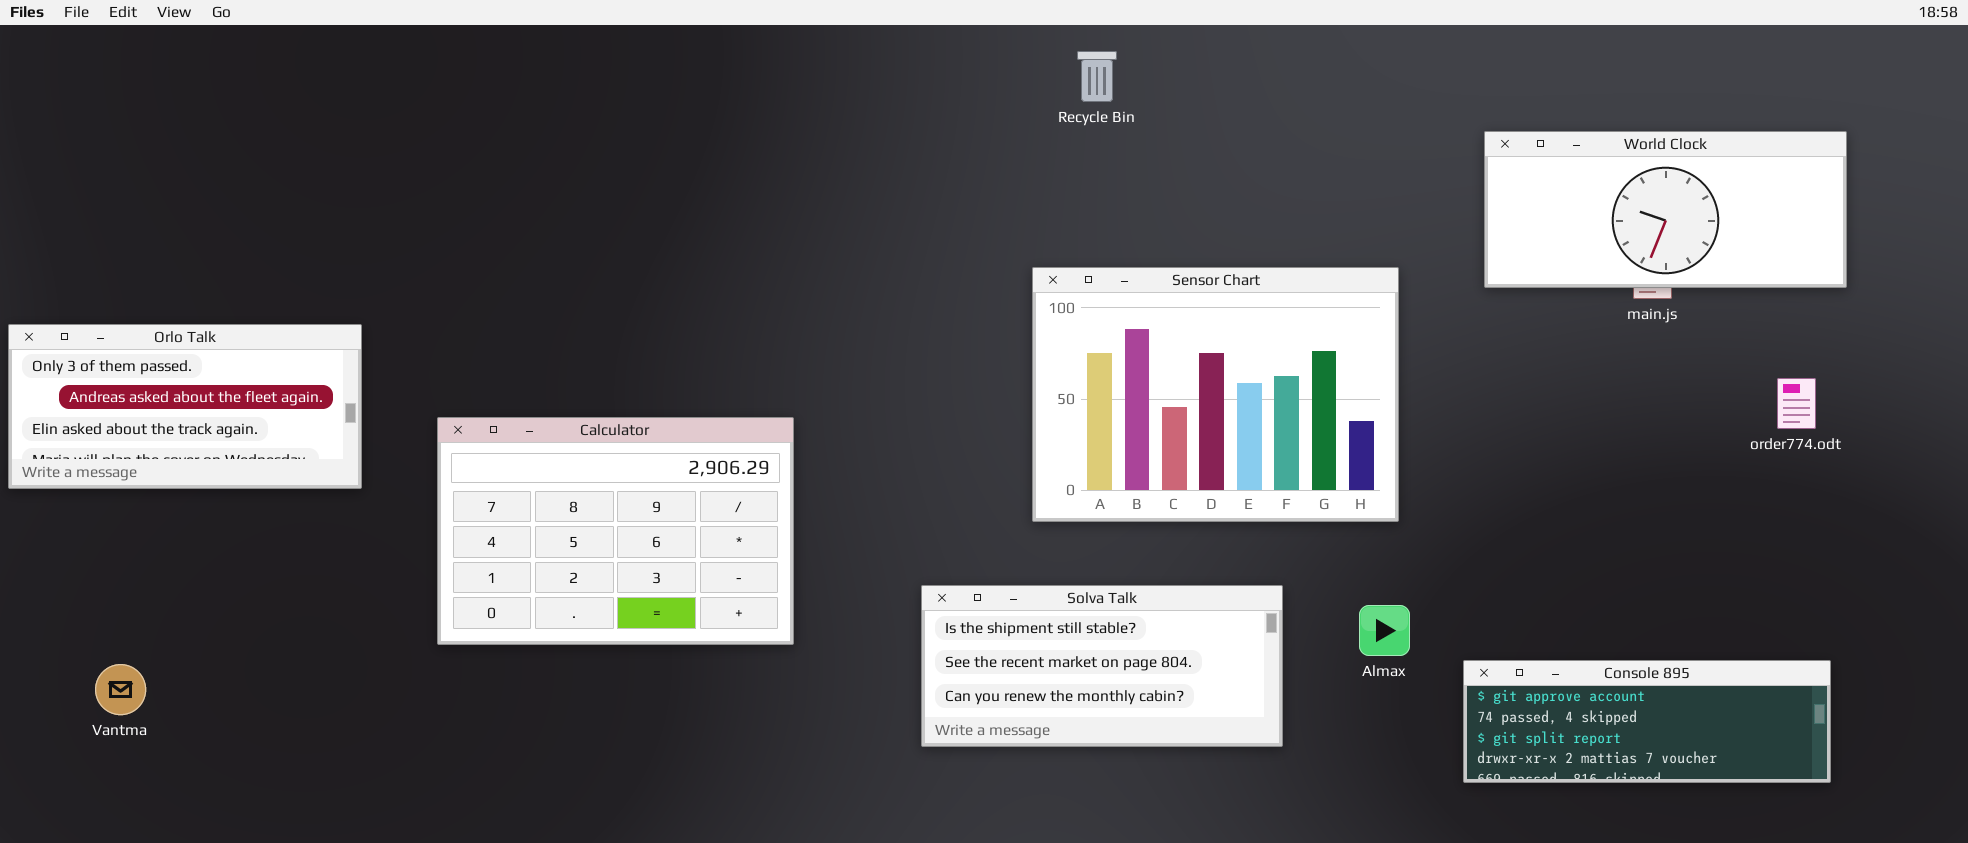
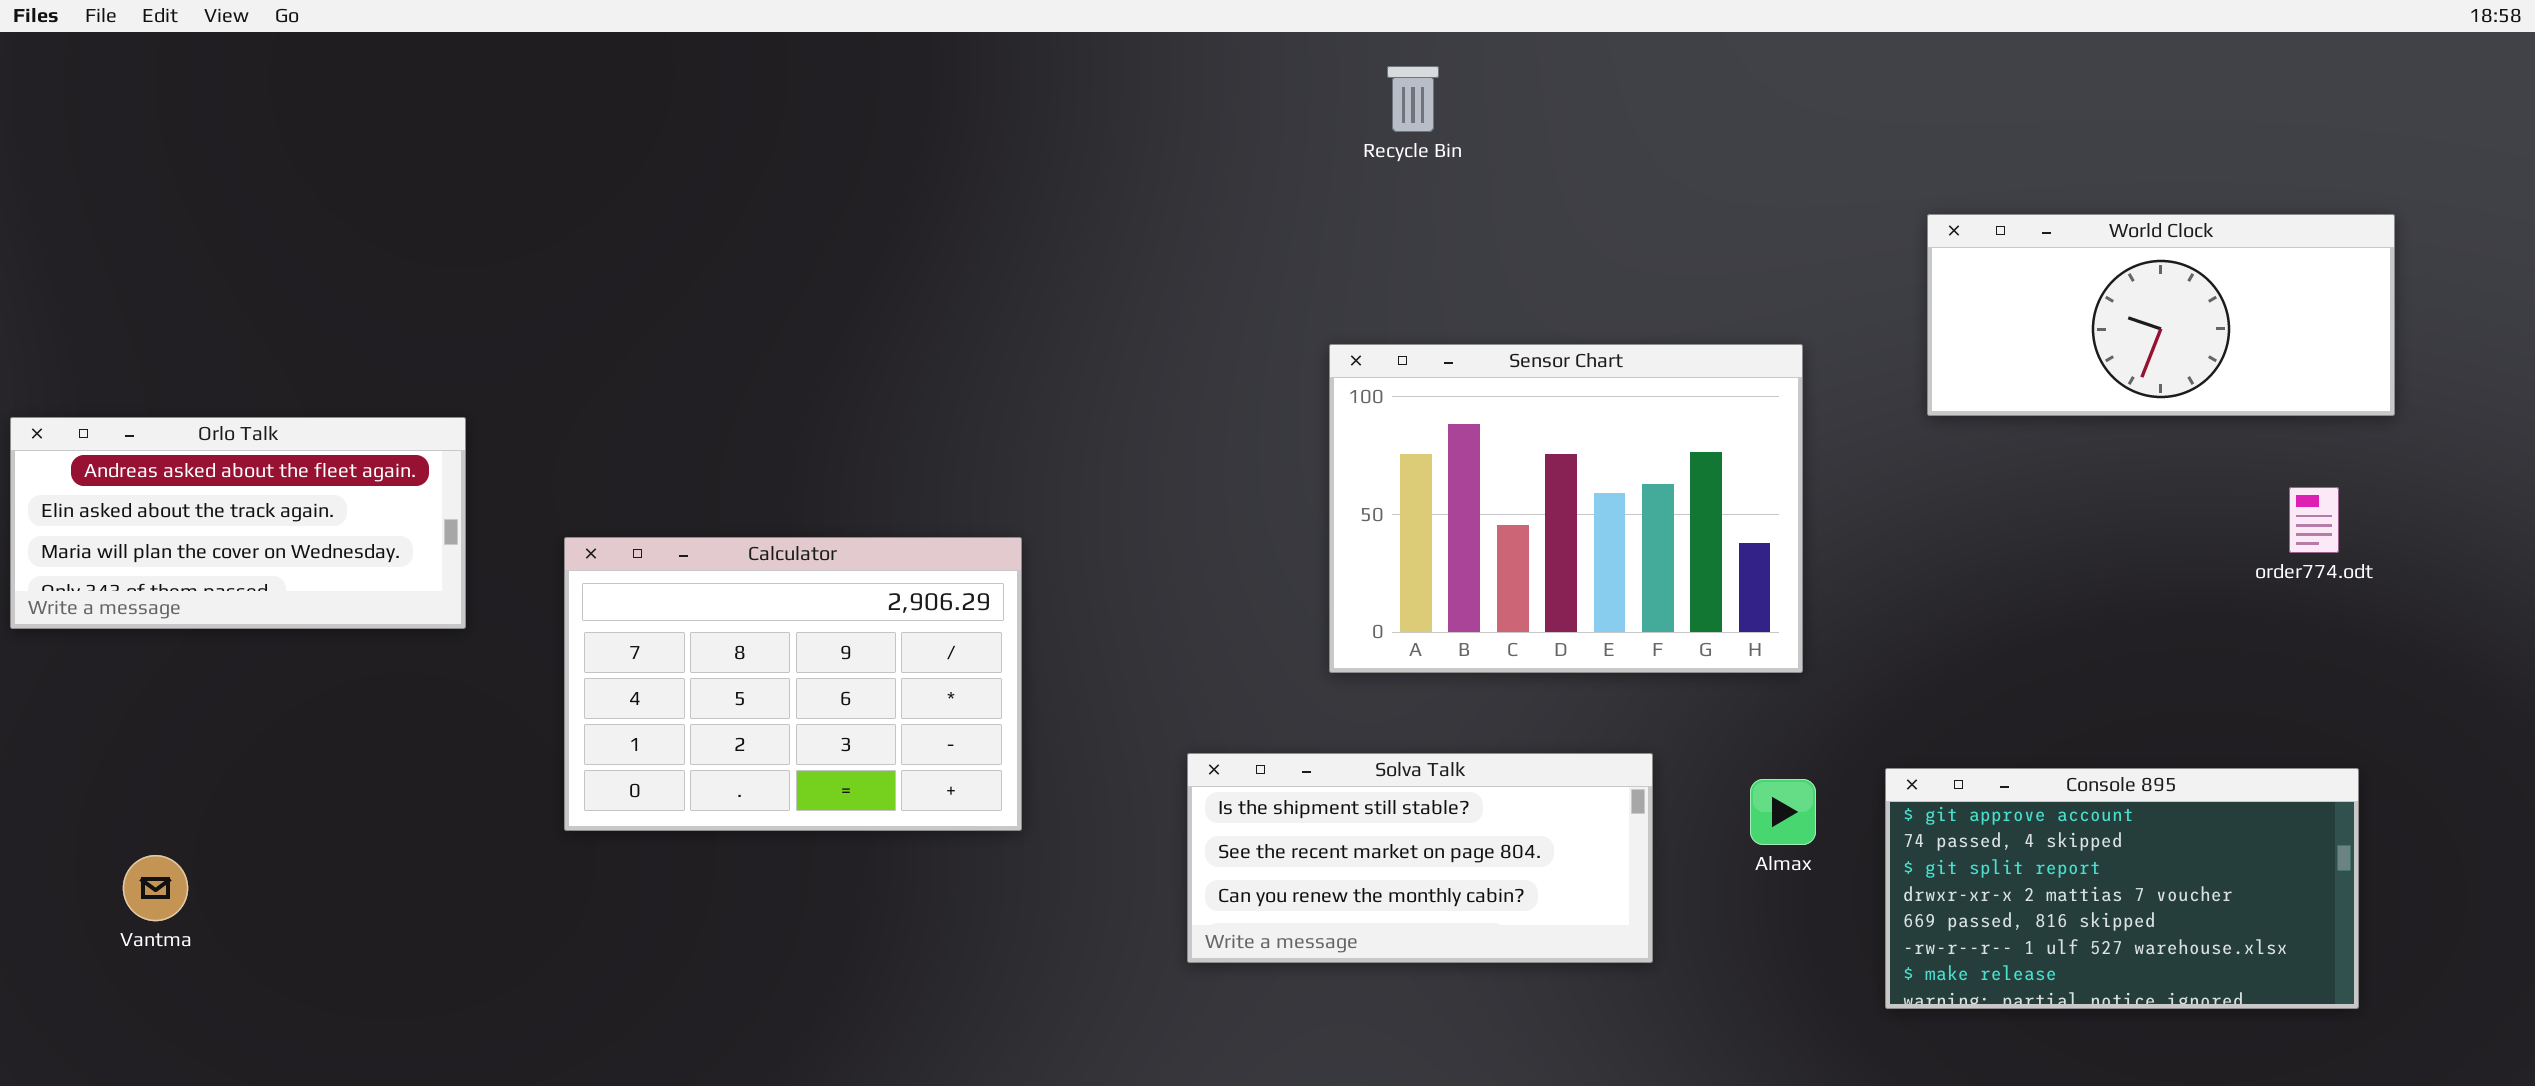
World Clock: [1484,131,1847,288] -> [1927,214,2395,416], moved
Orlo Talk: [8,324,362,489] -> [10,417,466,629], scrolled down 1 row
Console 895: [1463,660,1831,783] -> [1885,768,2359,1009], resized

